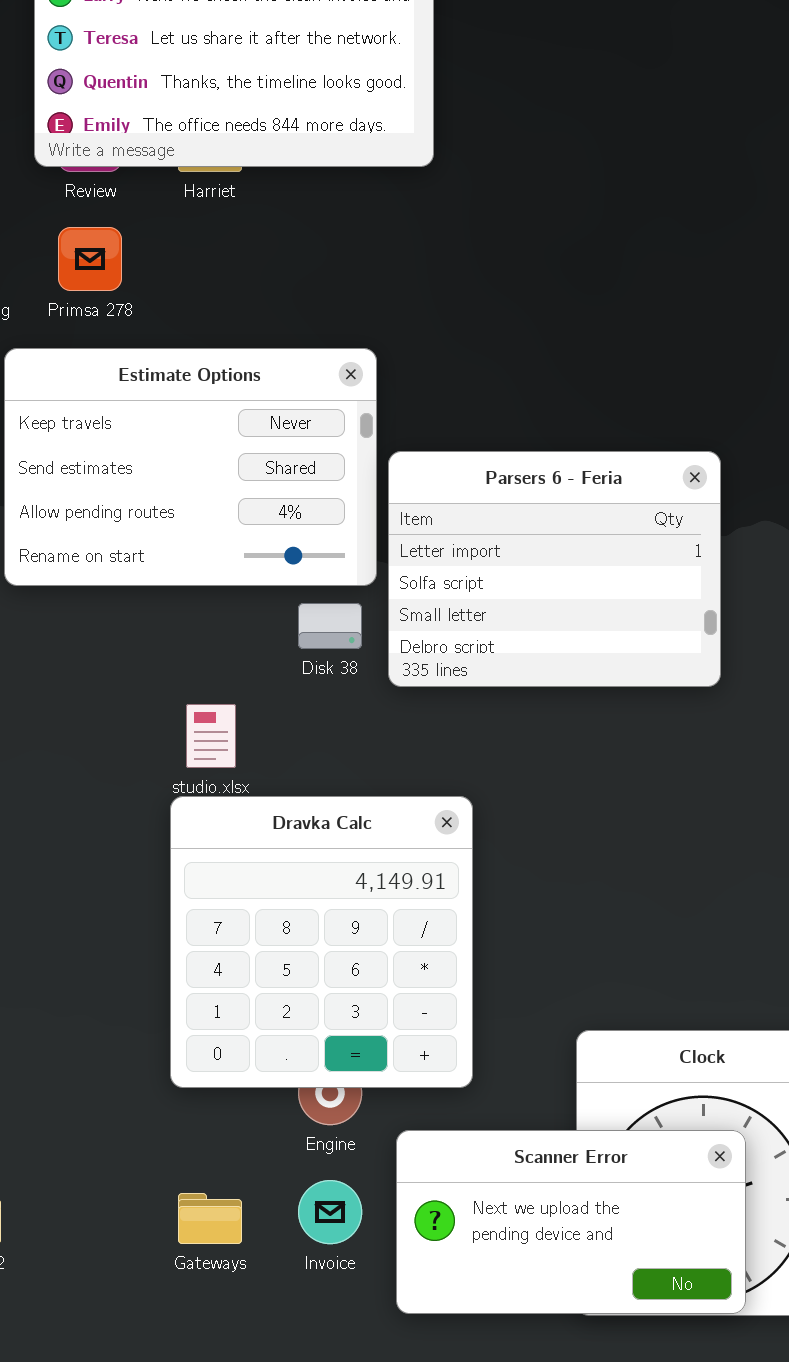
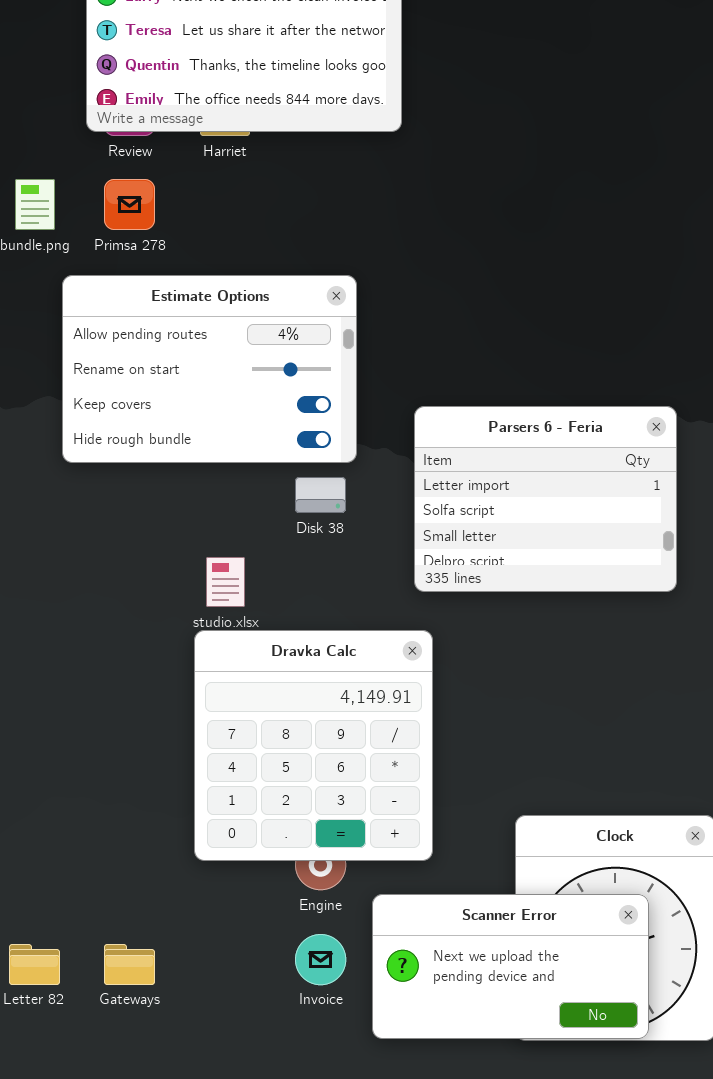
Estimate Options: [4,348,377,586] -> [62,275,357,463], scrolled down 2 rows
Parsers 6 - Feria: [388,451,721,687] -> [414,406,677,592], moved
Gateways: [178,1193,242,1244] -> [104,944,155,985], moved

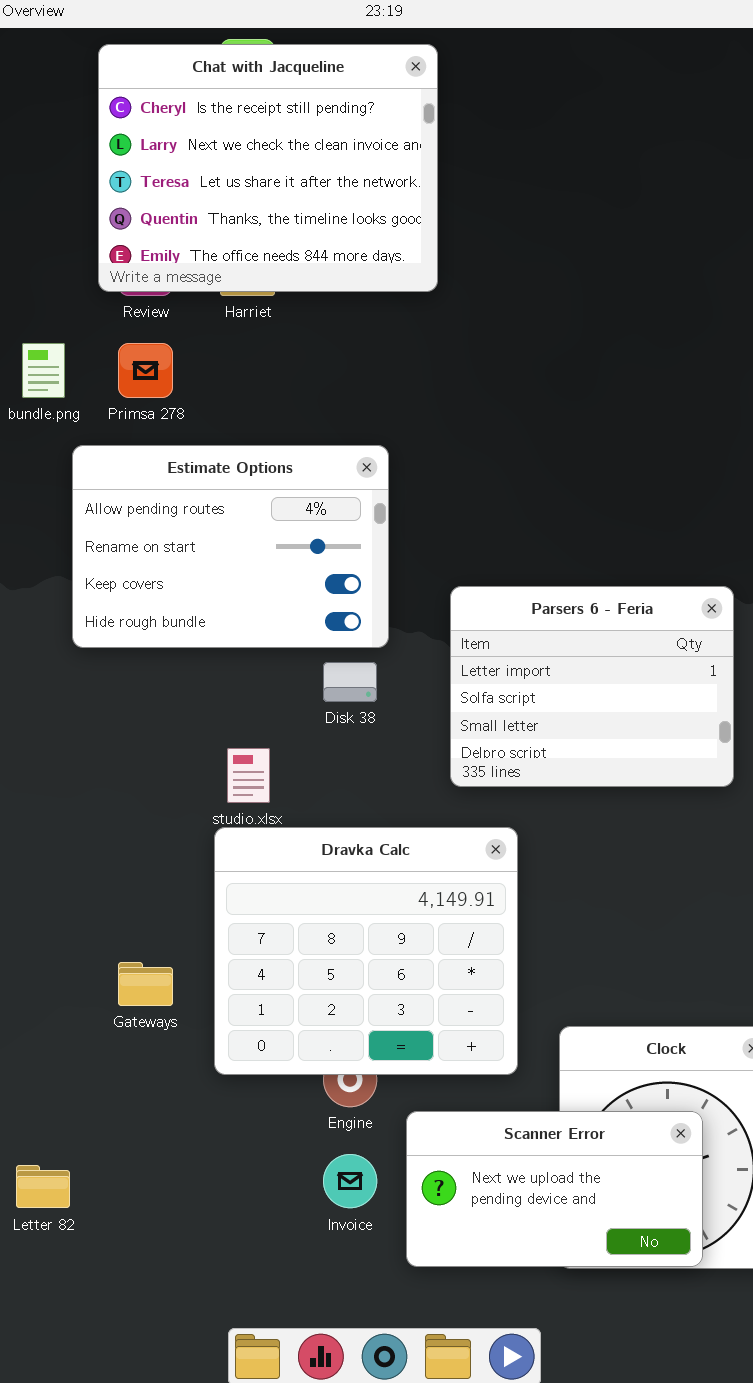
Dravka Calc: [194,630,433,861] -> [214,827,518,1075], resized
Gateways: [104,944,155,985] -> [118,962,173,1006], moved

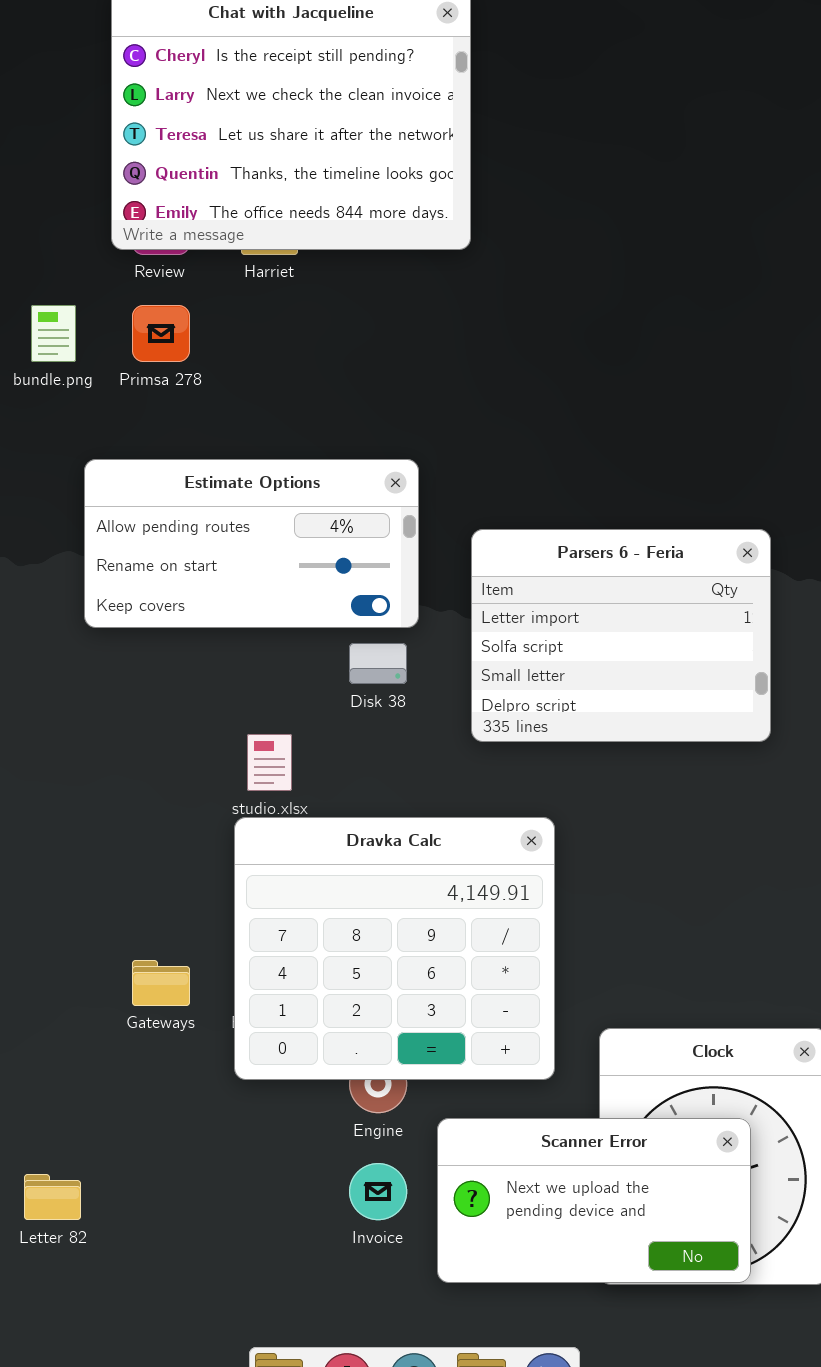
Estimate Options: [72,445,389,648] -> [84,459,419,628], resized
Parsers 6 - Feria: [450,586,734,787] -> [471,529,771,742], moved

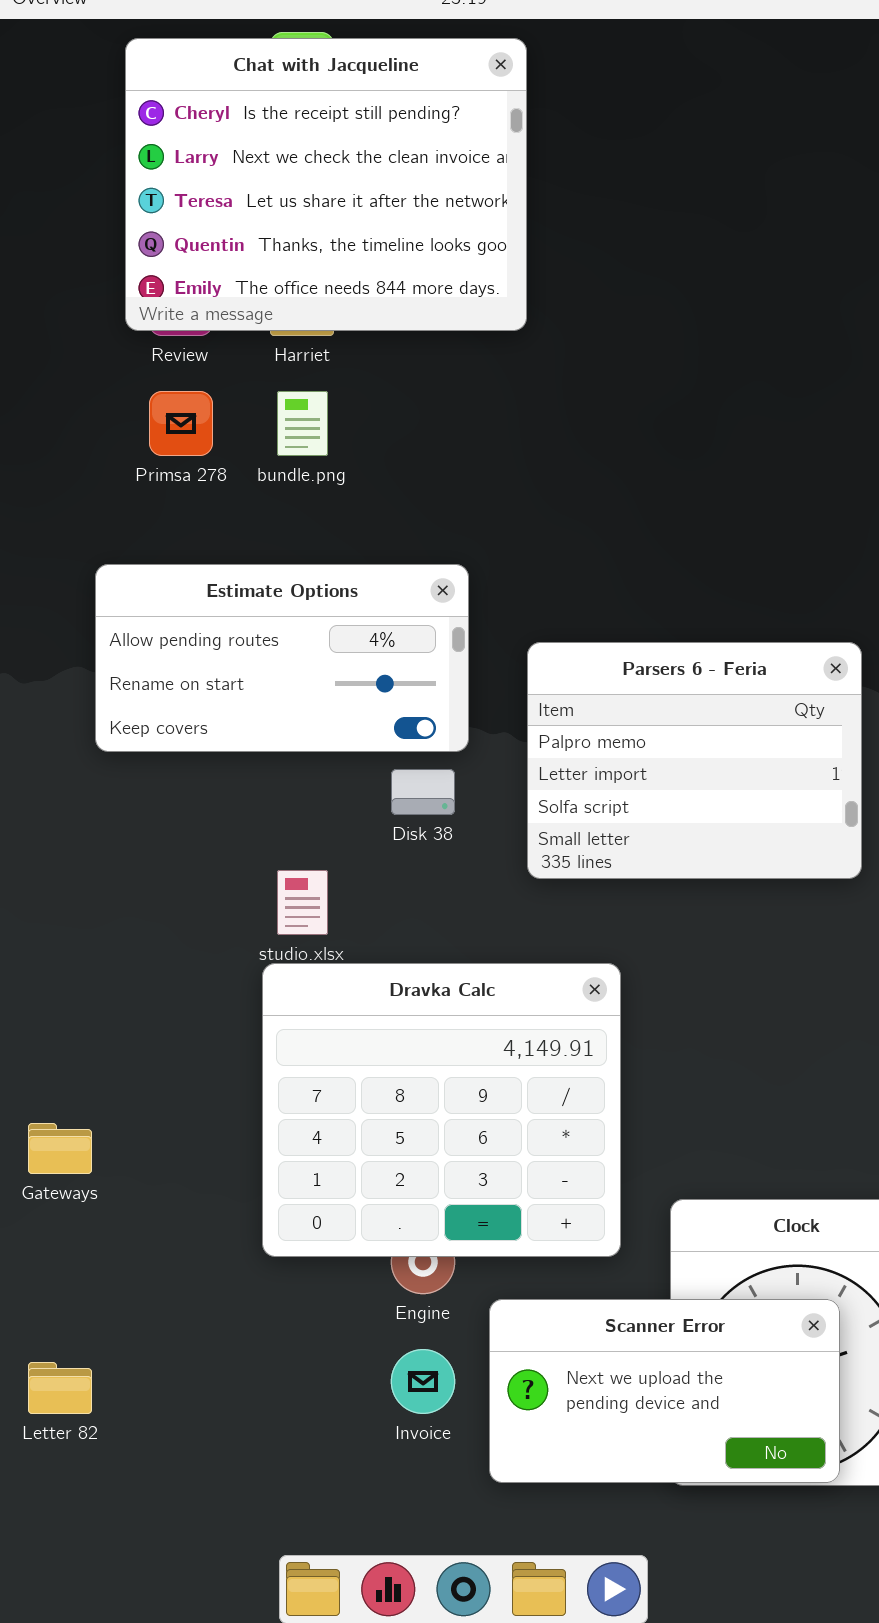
bundle.png: [31,305,76,362] -> [277,391,328,456], moved
Parsers 6 - Feria: [471,529,771,742] -> [527,642,862,879], scrolled up 1 row
Gateways: [132,960,190,1006] -> [28,1123,92,1174], moved

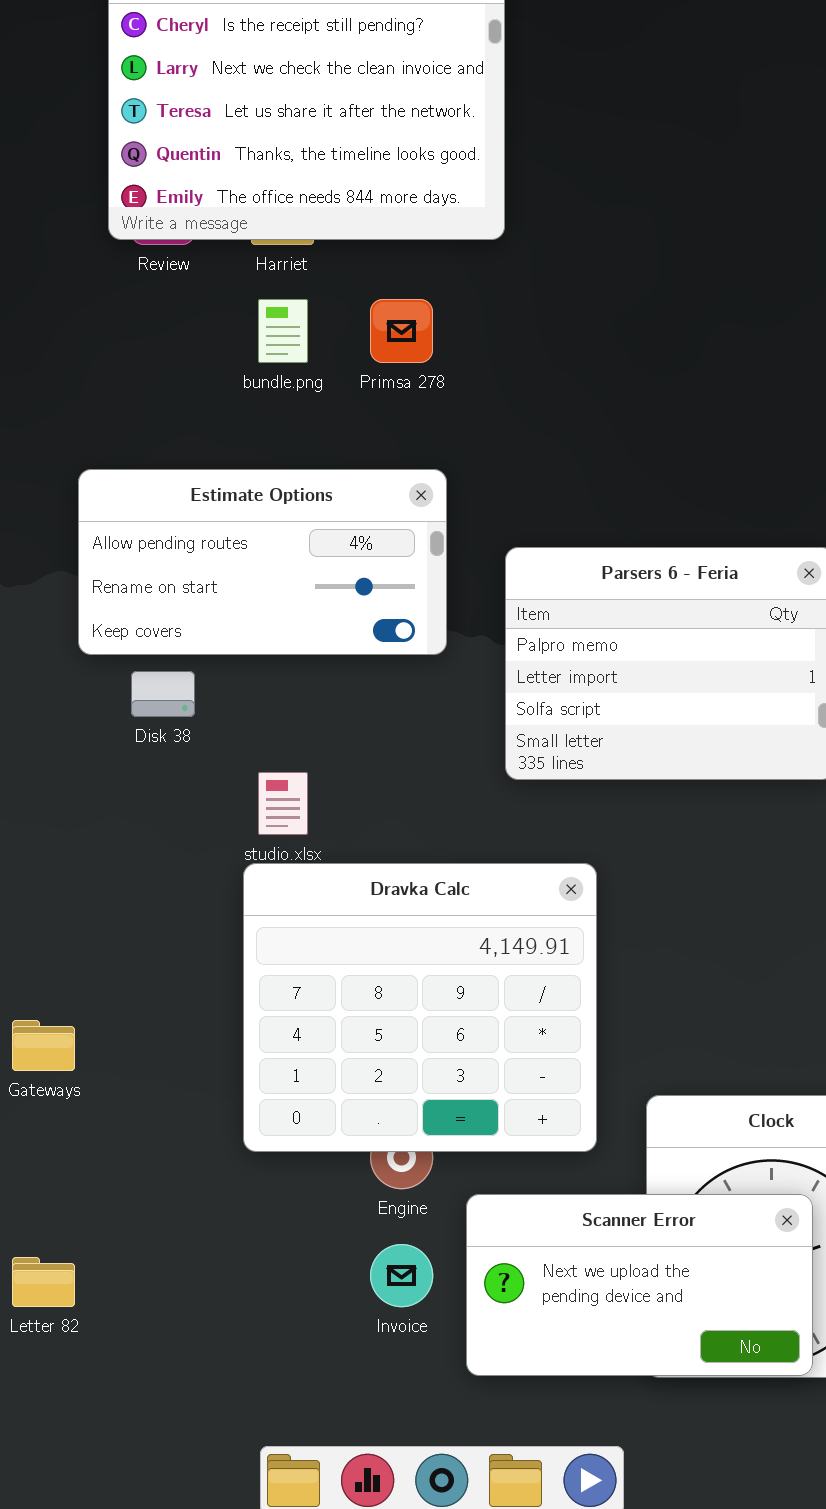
Primsa 278: [149,391,213,456] -> [370,299,433,363], moved
Disk 38: [391,769,455,815] -> [131,671,195,717], moved

